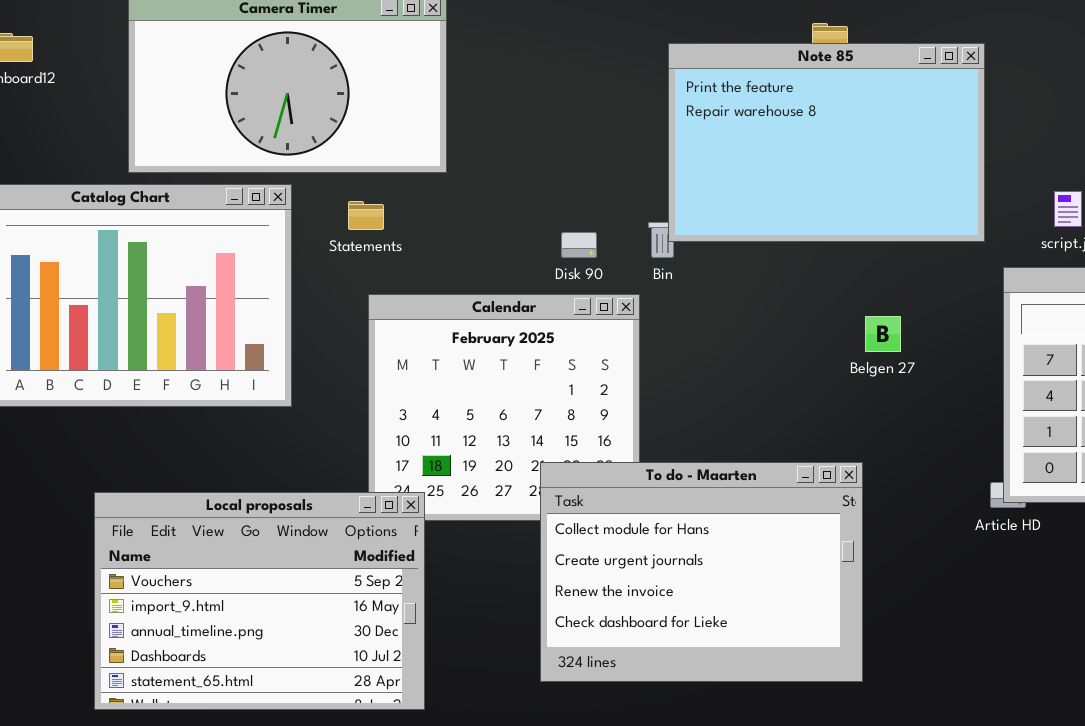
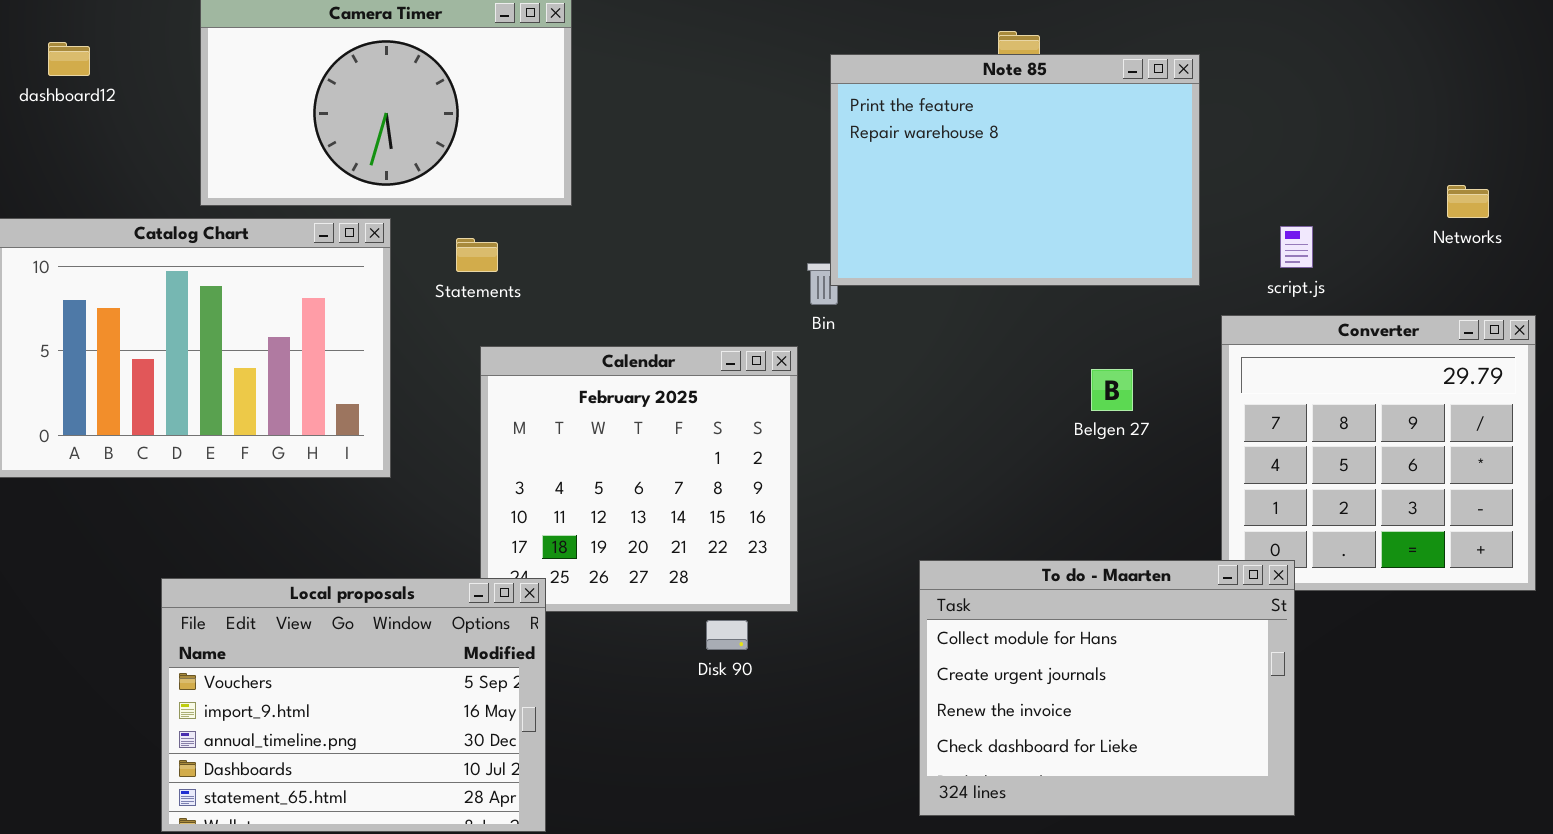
Disk 90: [561,232,597,258] -> [706,620,748,650], moved
Belgen 27: [865,316,901,352] -> [1091,369,1133,411], moved
To do - Maarten: [540,462,863,682] -> [919,560,1295,816], moved

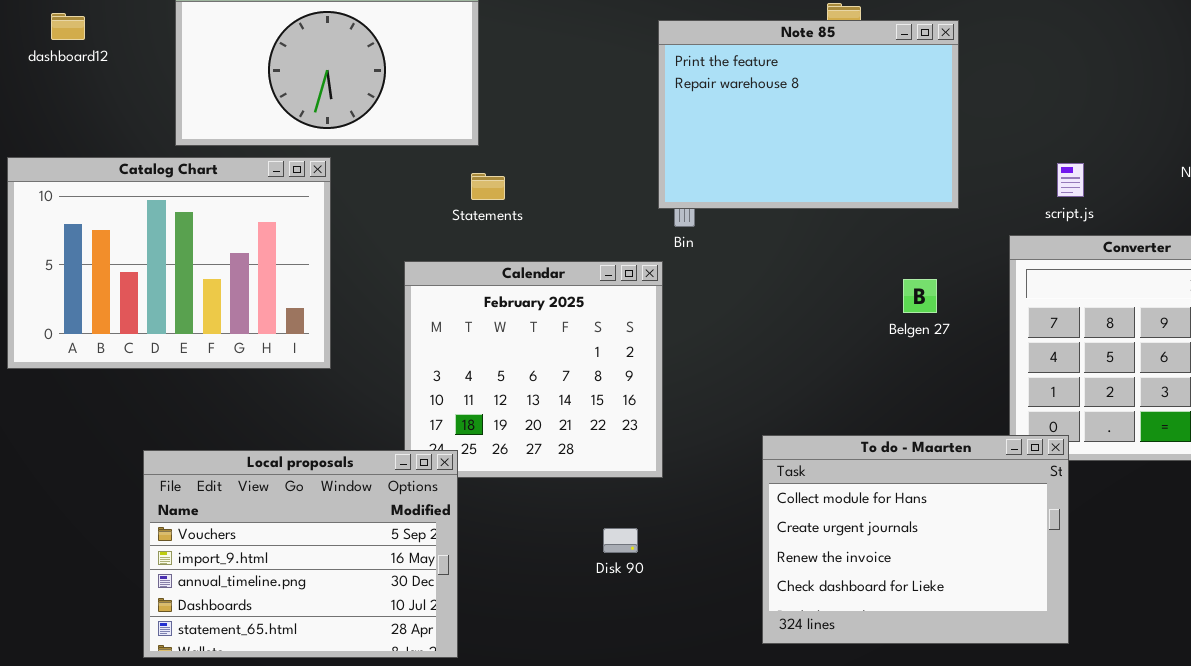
Note 85: [830,54,1200,286] -> [658,20,959,209], moved
Statements: [456,238,498,272] -> [471,173,505,200], moved
Disk 90: [706,620,748,650] -> [603,528,638,553], moved

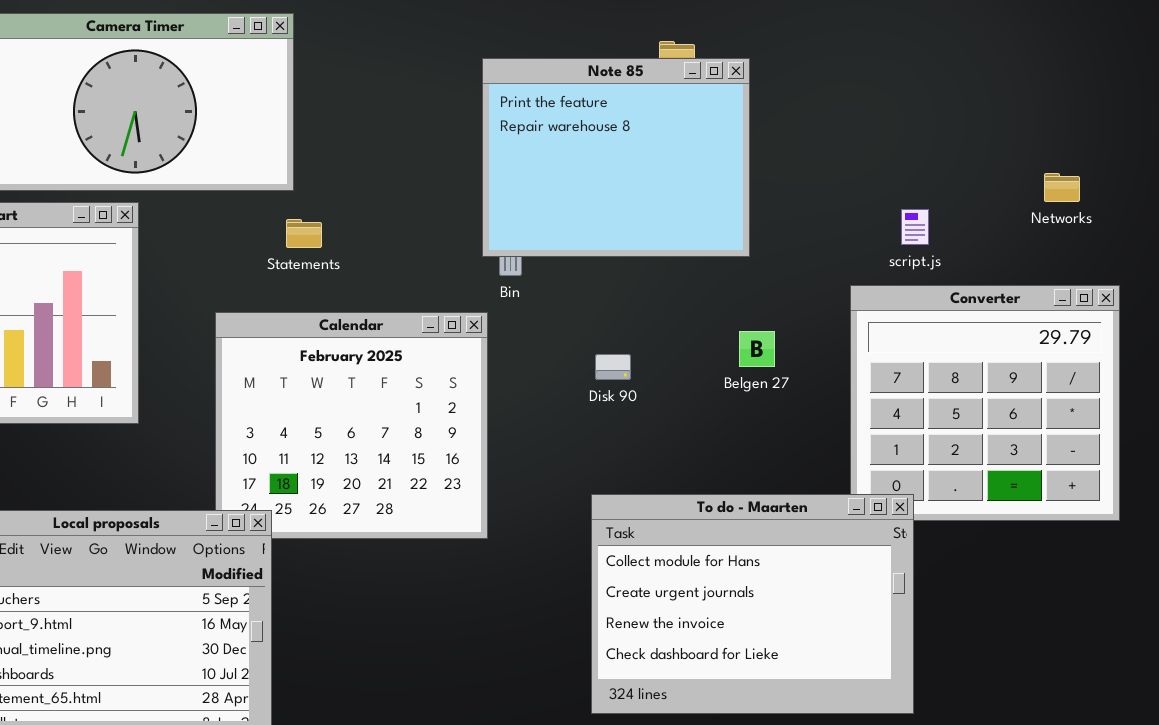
Note 85: [658,20,959,209] -> [482,58,750,257], resized
Disk 90: [603,528,638,553] -> [595,354,631,380], moved

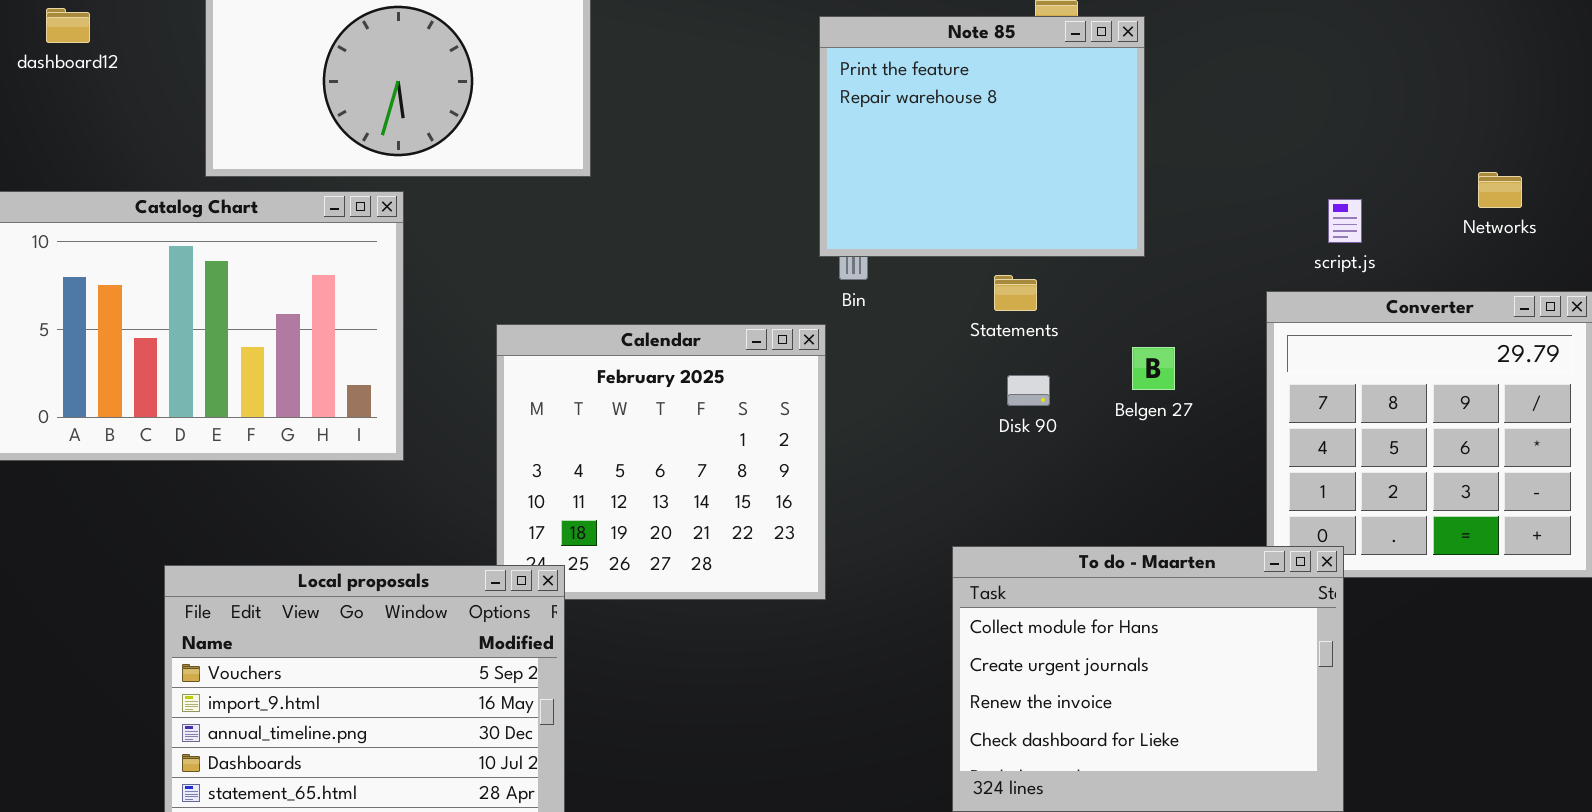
Networks: [1044,173,1080,202] -> [1478,172,1522,208], moved
Statements: [286,219,322,248] -> [994,275,1037,311], moved
Disk 90: [595,354,631,380] -> [1007,375,1050,406], moved

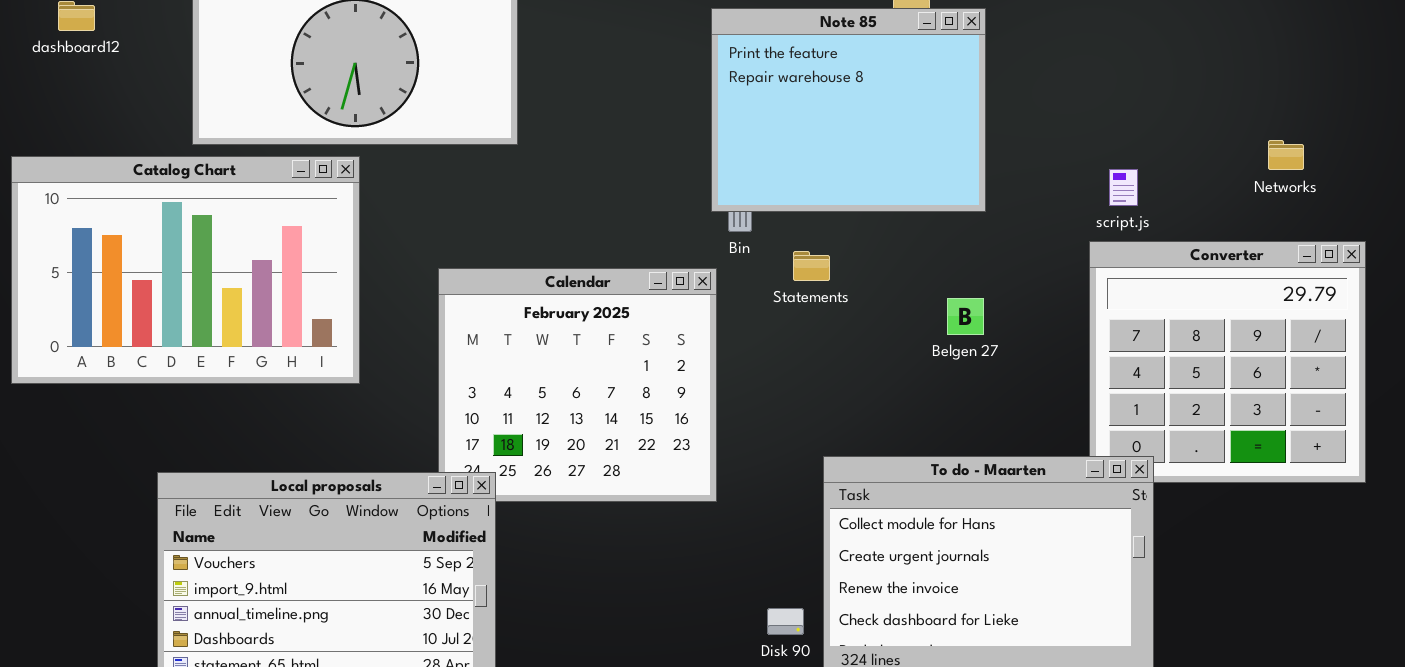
script.js: [1328,199,1362,243] -> [1109,169,1138,206], moved
Statements: [994,275,1037,311] -> [793,251,830,281], moved
Belgen 27: [1132,347,1175,390] -> [947,298,984,335], moved
Disk 90: [1007,375,1050,406] -> [767,608,804,635], moved

